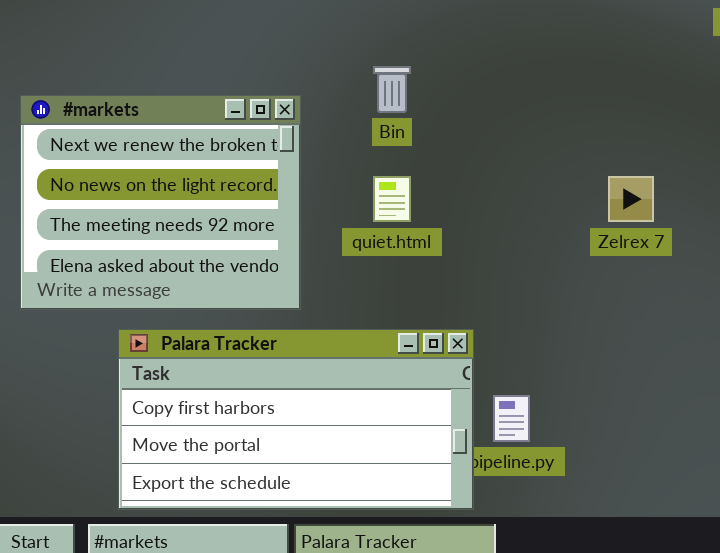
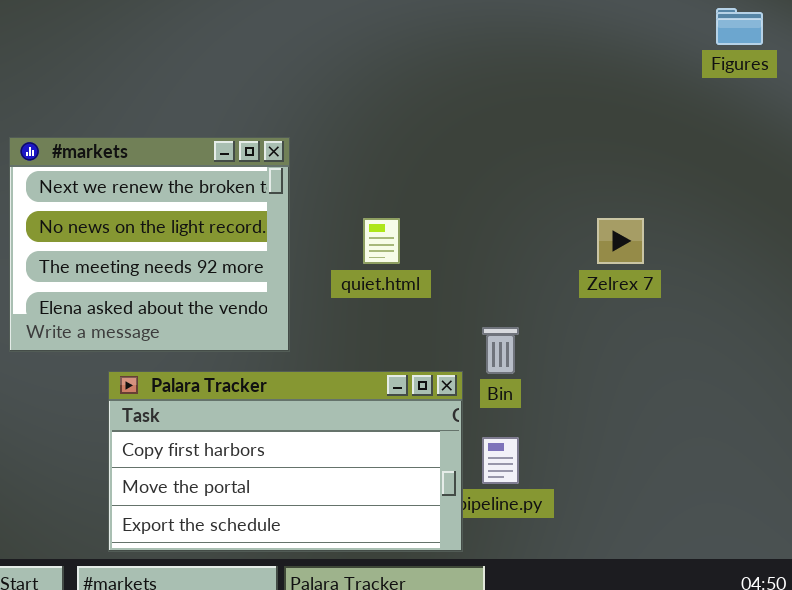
Bin: [373,66,411,113] -> [482,327,519,374], moved

